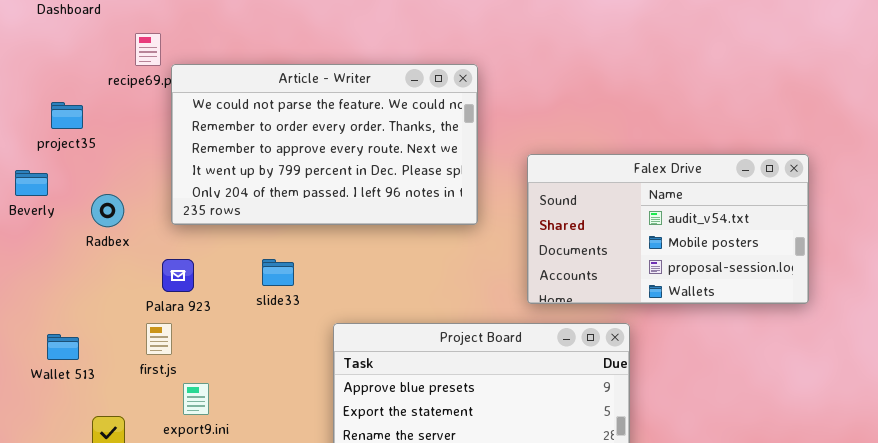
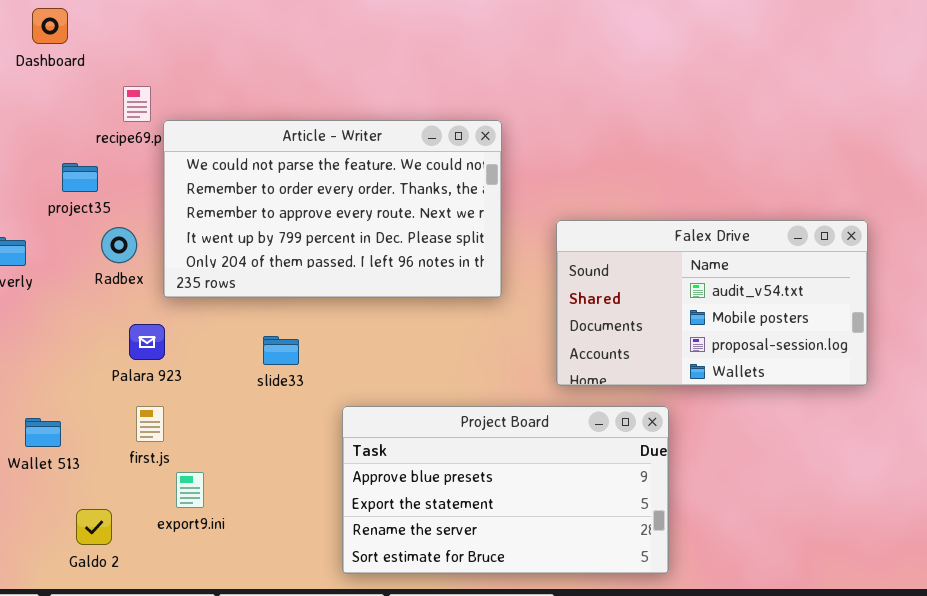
project35: [51,102,83,129] -> [62,163,98,192], moved
Radbex: [91,194,124,227] -> [101,227,137,263], moved
Palara 923: [162,259,194,292] -> [129,324,165,360], moved

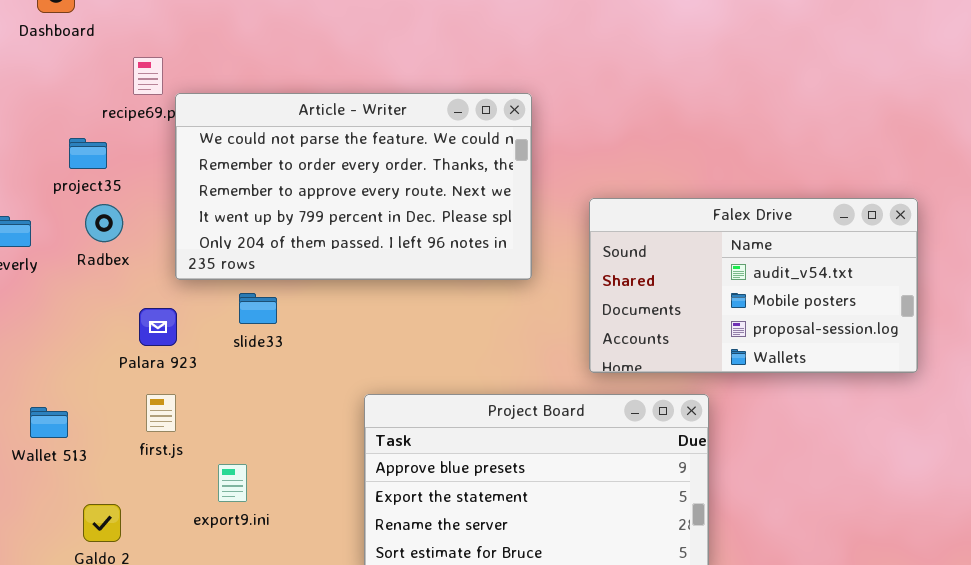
Radbex: [101,227,137,263] -> [85,204,123,242], moved
slide33: [263,336,299,365] -> [239,293,277,324], moved
export9.ini: [176,472,204,508] -> [218,464,247,502], moved

